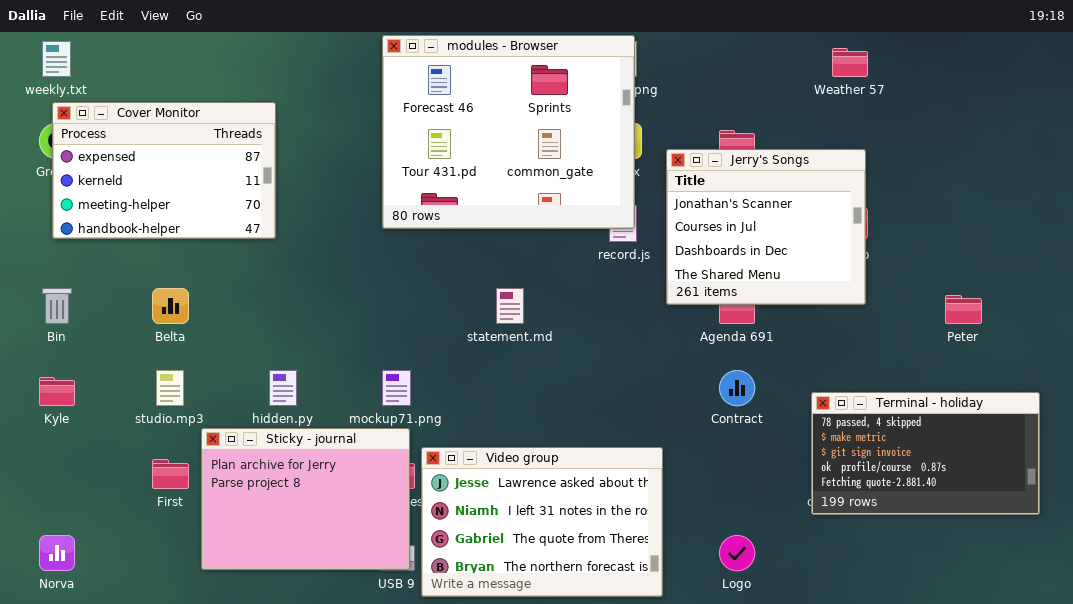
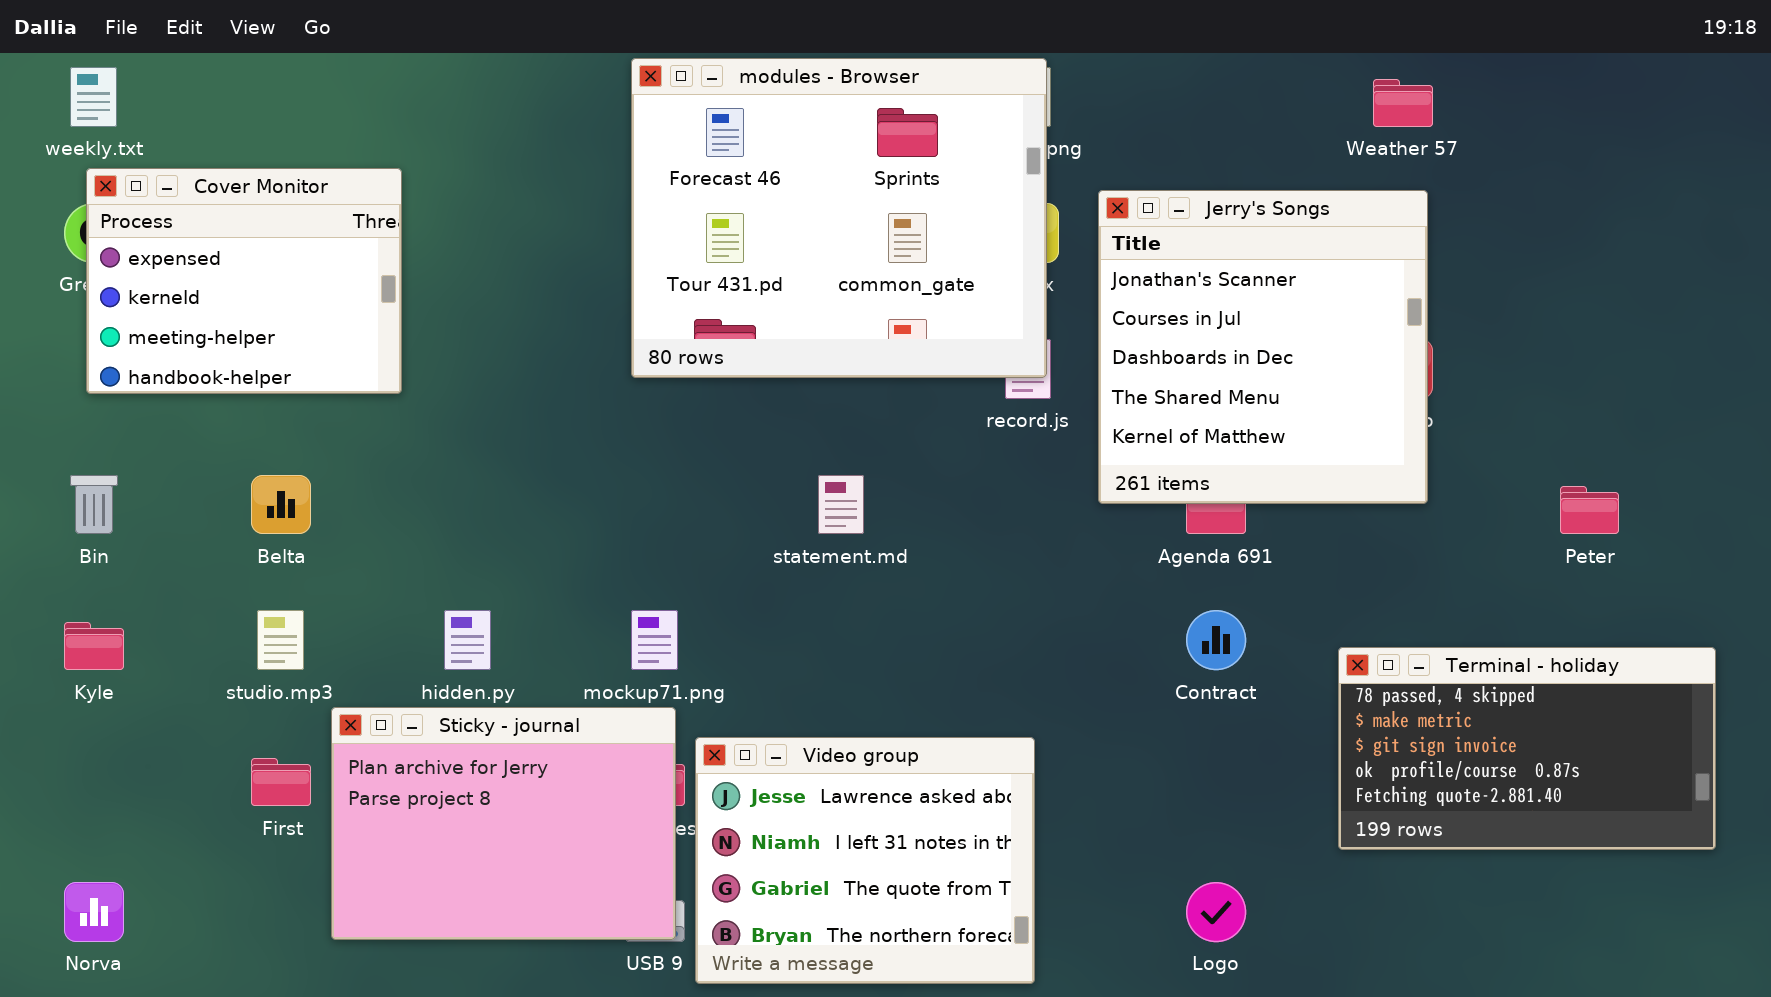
Cover Monitor: [52,102,276,239] -> [86,168,402,394], resized
Jerry's Songs: [666,149,866,305] -> [1098,190,1428,504], resized
Video group: [421,447,663,597] -> [695,737,1035,984], resized

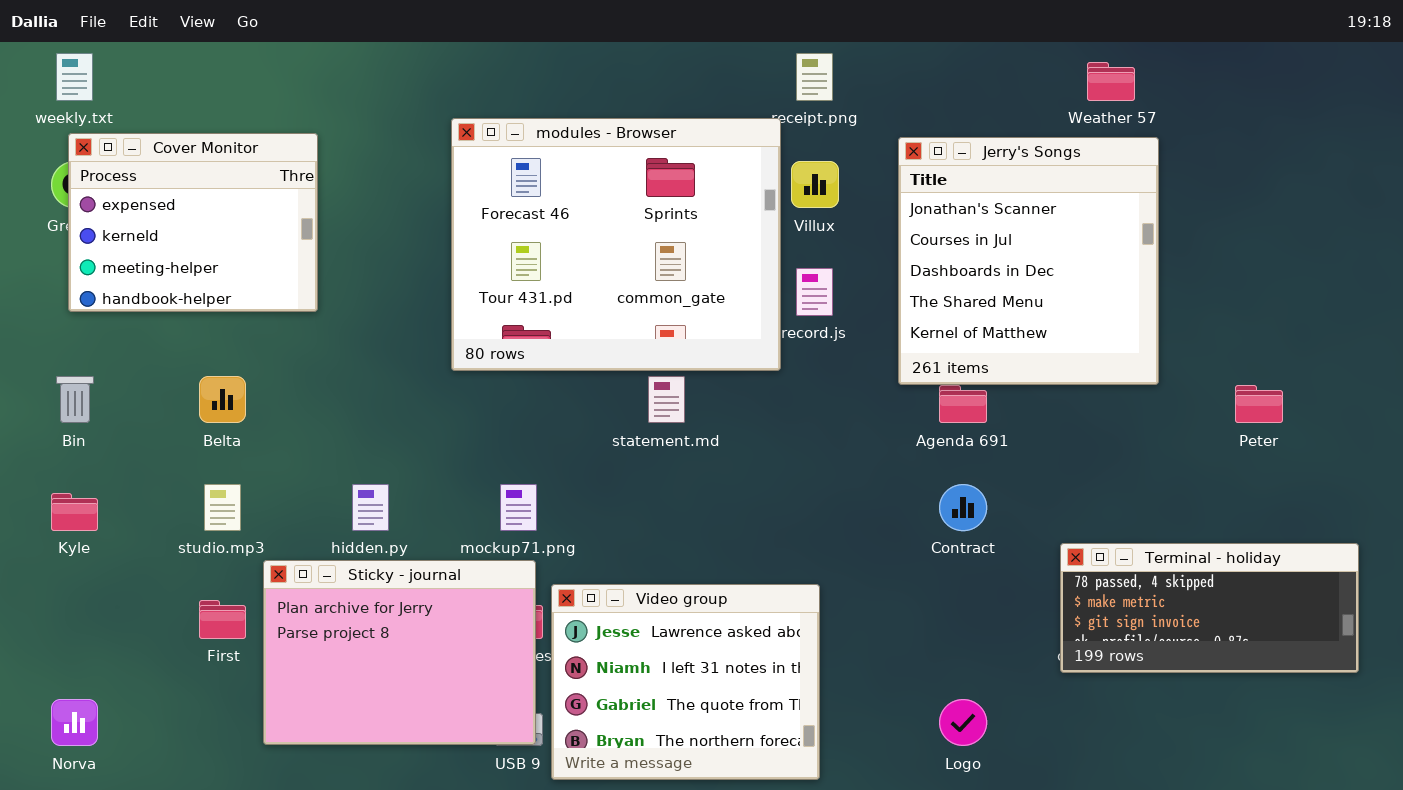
modules - Browser: [631,58,1047,378] -> [451,118,781,371], moved
Jerry's Songs: [1098,190,1428,504] -> [898,137,1159,385], moved
Terminal - holiday: [1338,647,1716,850] -> [1060,543,1359,673], resized

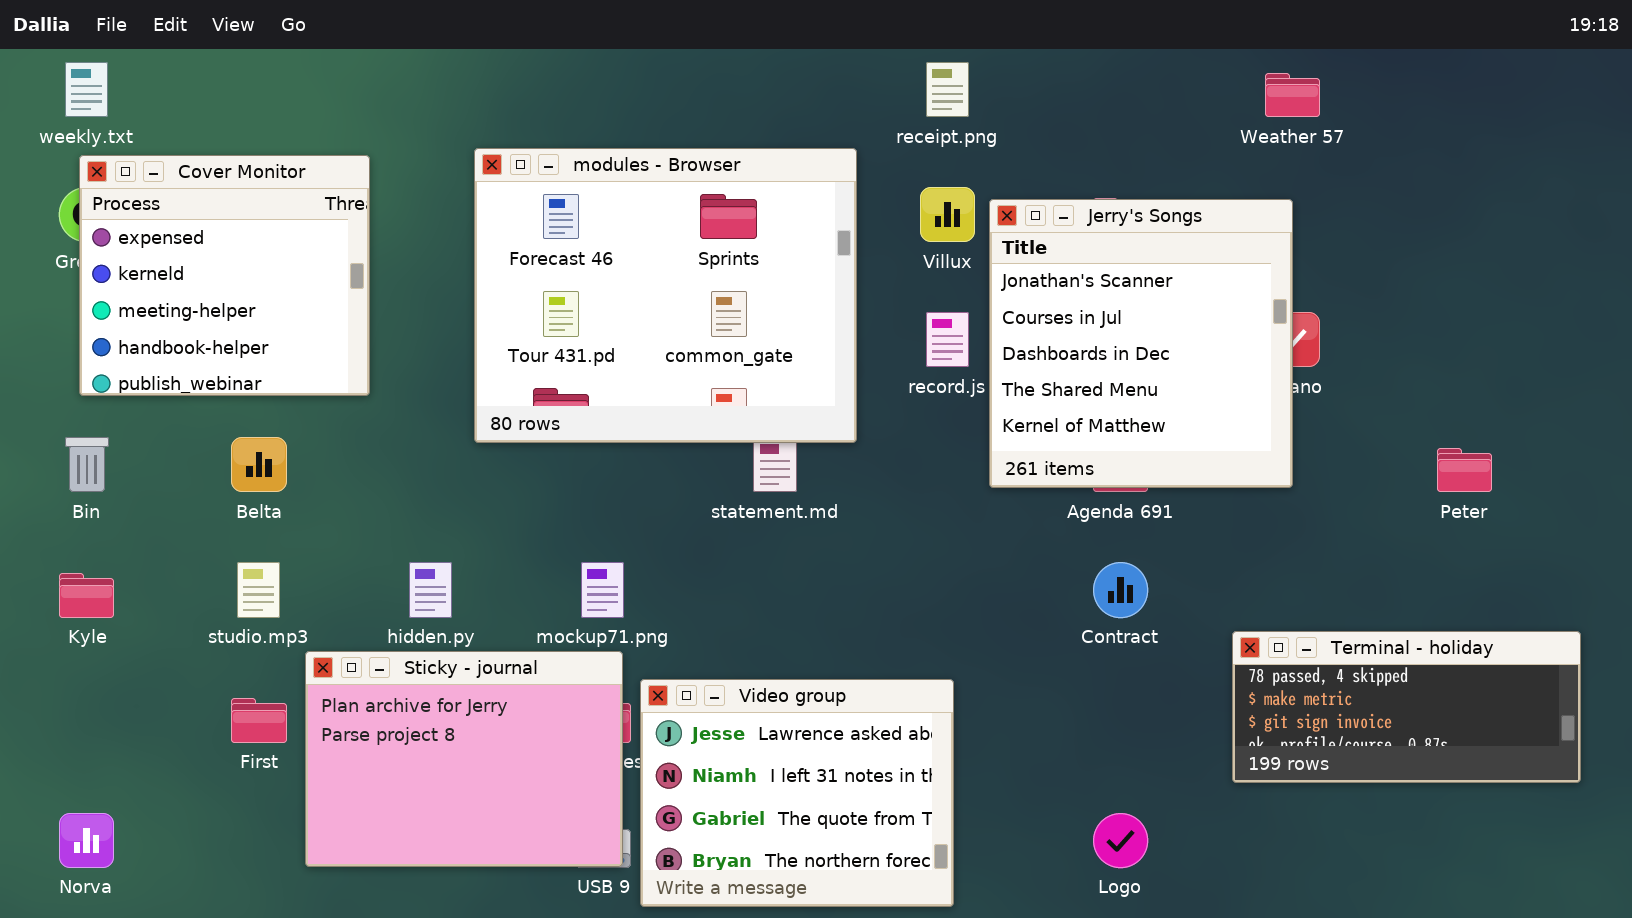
modules - Browser: [451,118,781,371] -> [474,148,857,443], moved
Cover Monitor: [68,133,318,312] -> [79,155,370,396], resized
Jerry's Songs: [898,137,1159,385] -> [989,199,1293,488], moved

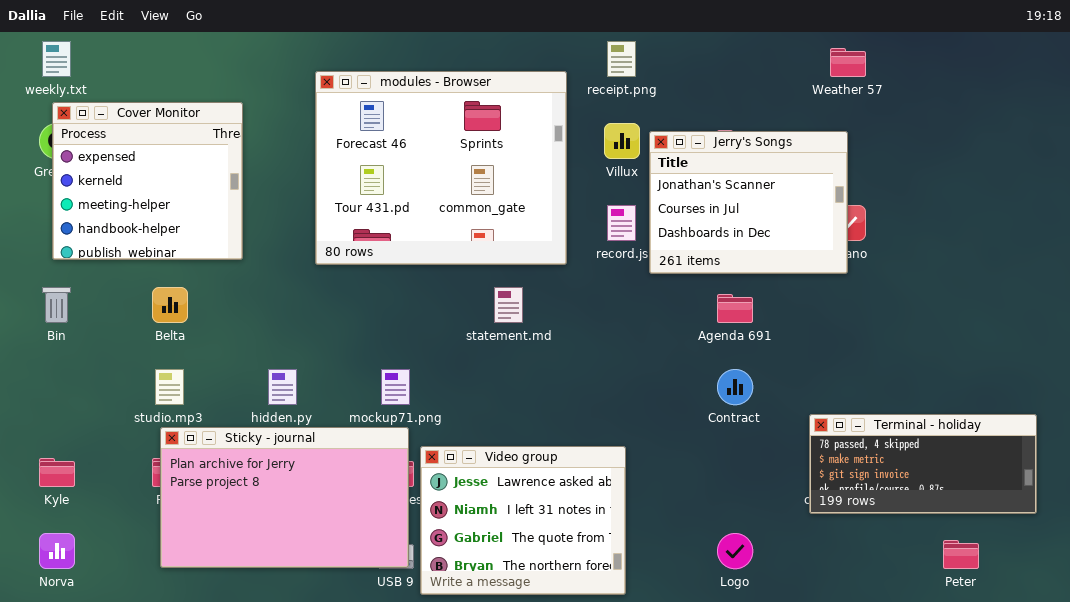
modules - Browser: [474,148,857,443] -> [315,71,567,265], moved
Jerry's Songs: [989,199,1293,488] -> [649,131,848,274], resized
Peter: [1437,448,1492,492] -> [943,540,979,569], moved
Kyle: [59,573,114,618] -> [39,458,75,487], moved
Sticky - journal: [305,651,623,867] -> [160,427,409,568], resized

